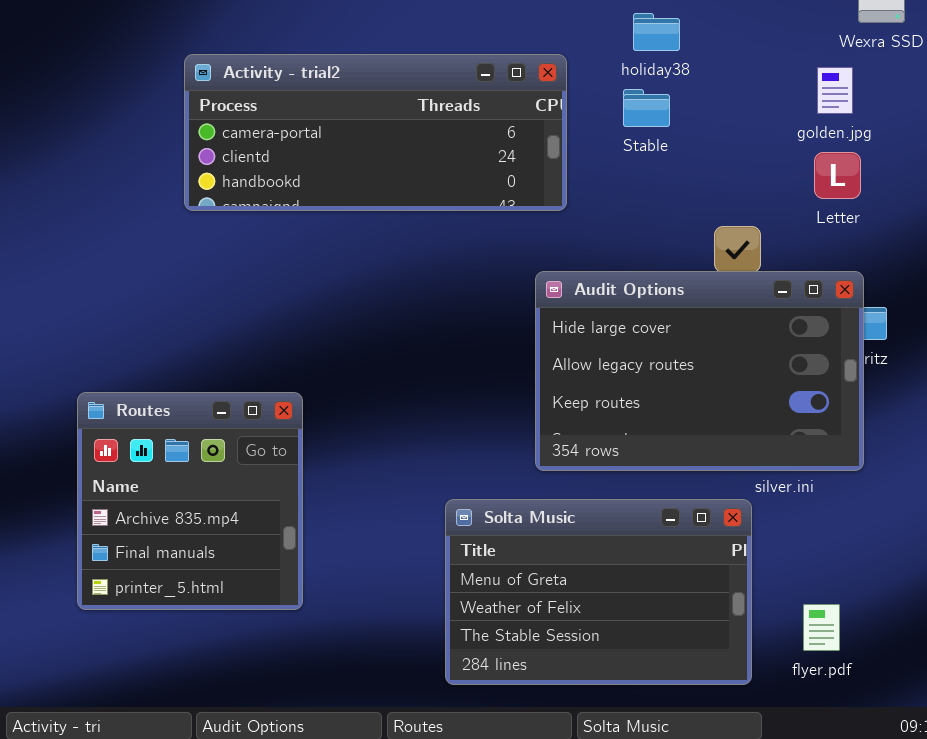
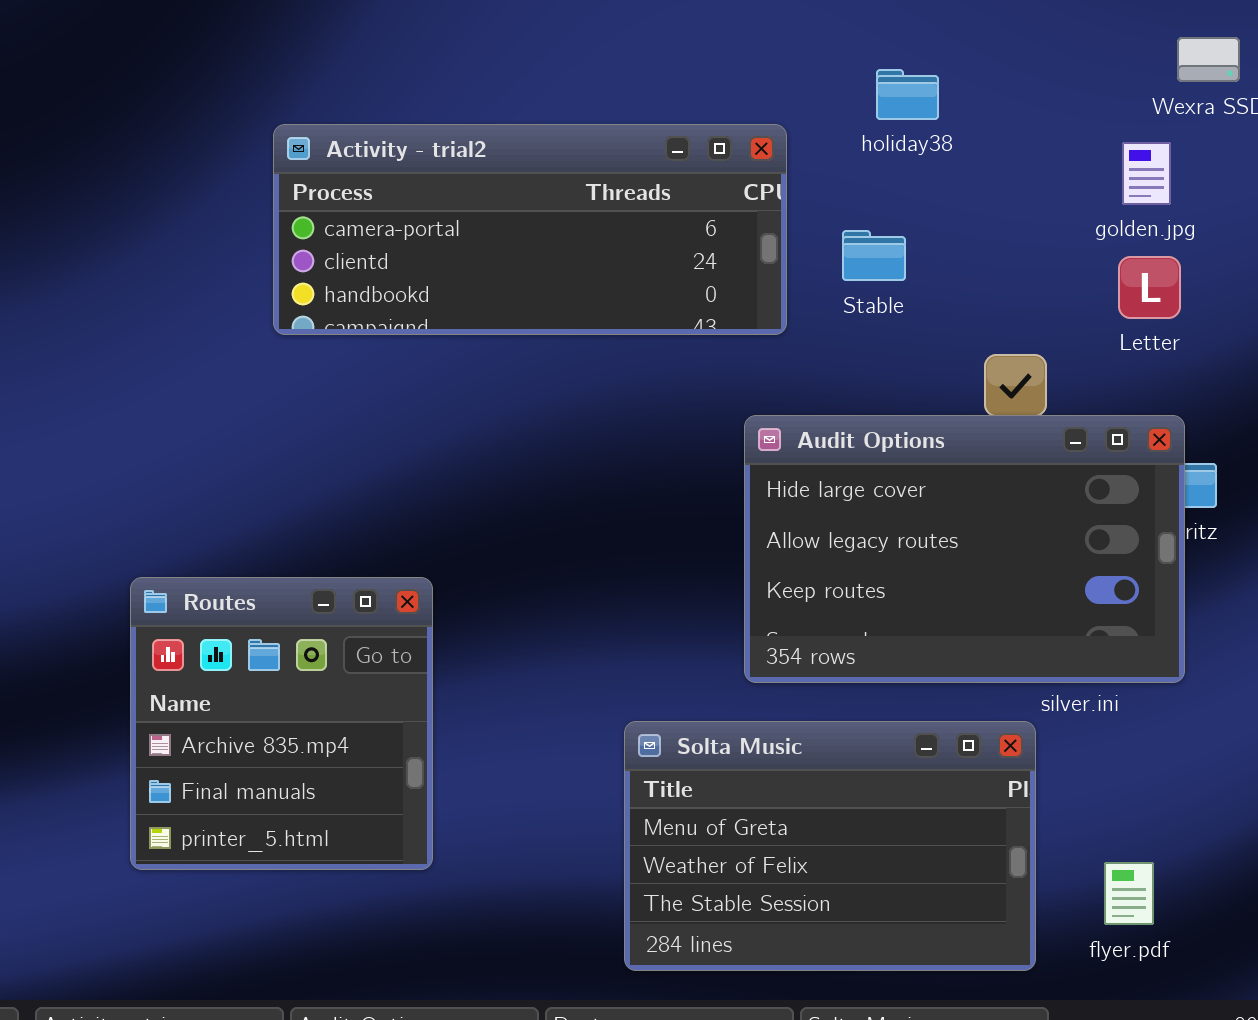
Stable: [623,89,670,127] -> [842,230,906,281], moved

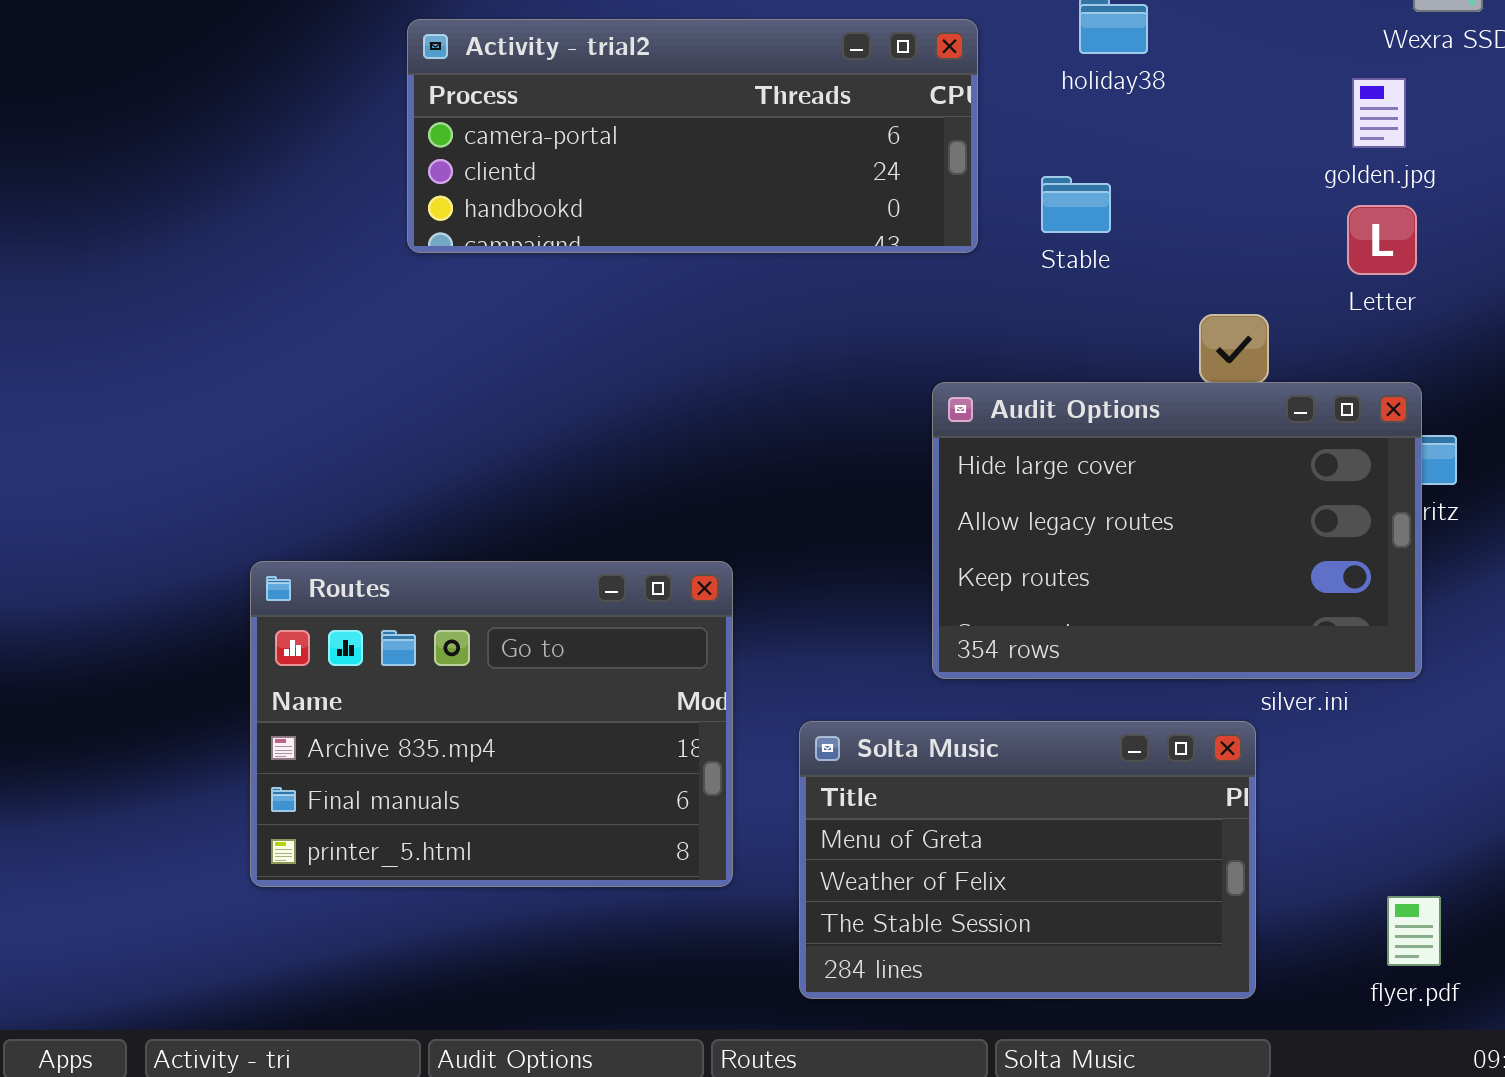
Activity - trial2: [273,124,787,335] -> [407,19,978,253], moved
Routes: [130,577,433,870] -> [250,561,733,887], resized
flyer.pdf: [1104,862,1154,925] -> [1387,896,1441,966], moved

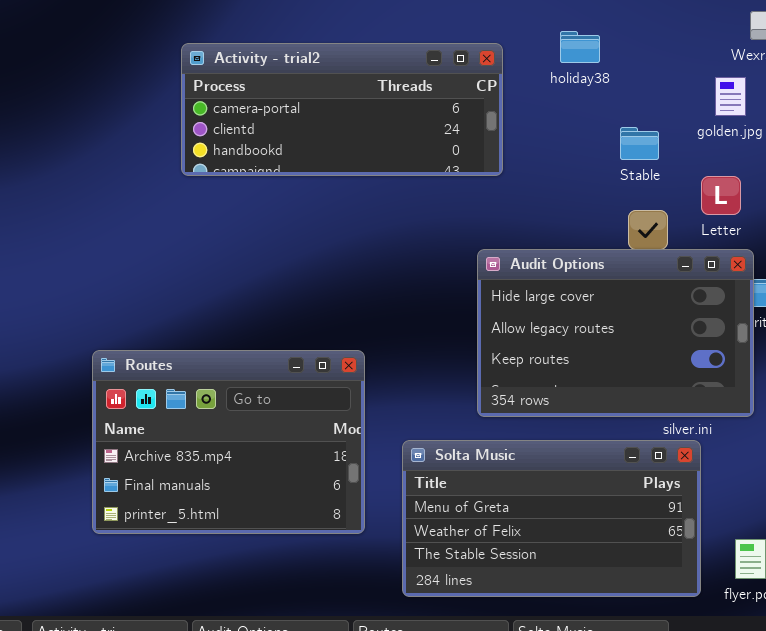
Stable: [1041,176,1111,233] -> [620,127,659,160], moved
Letter: [1347,205,1417,275] -> [701,176,741,215], moved
Solta Music: [799,721,1256,999] -> [402,440,701,597], resized

